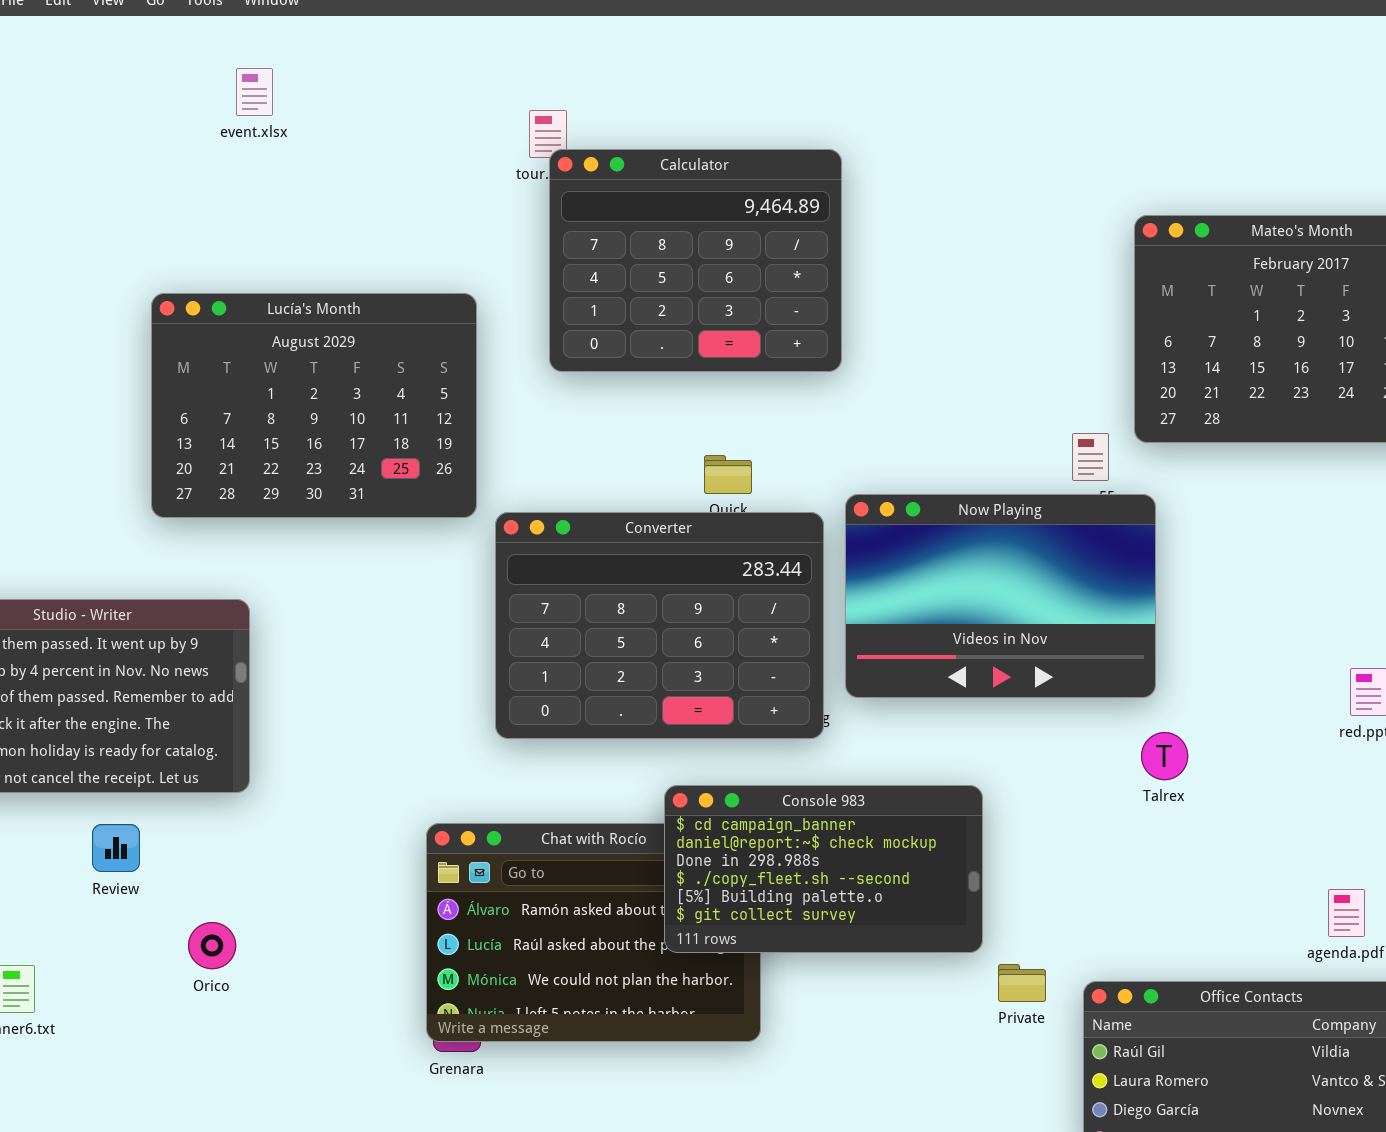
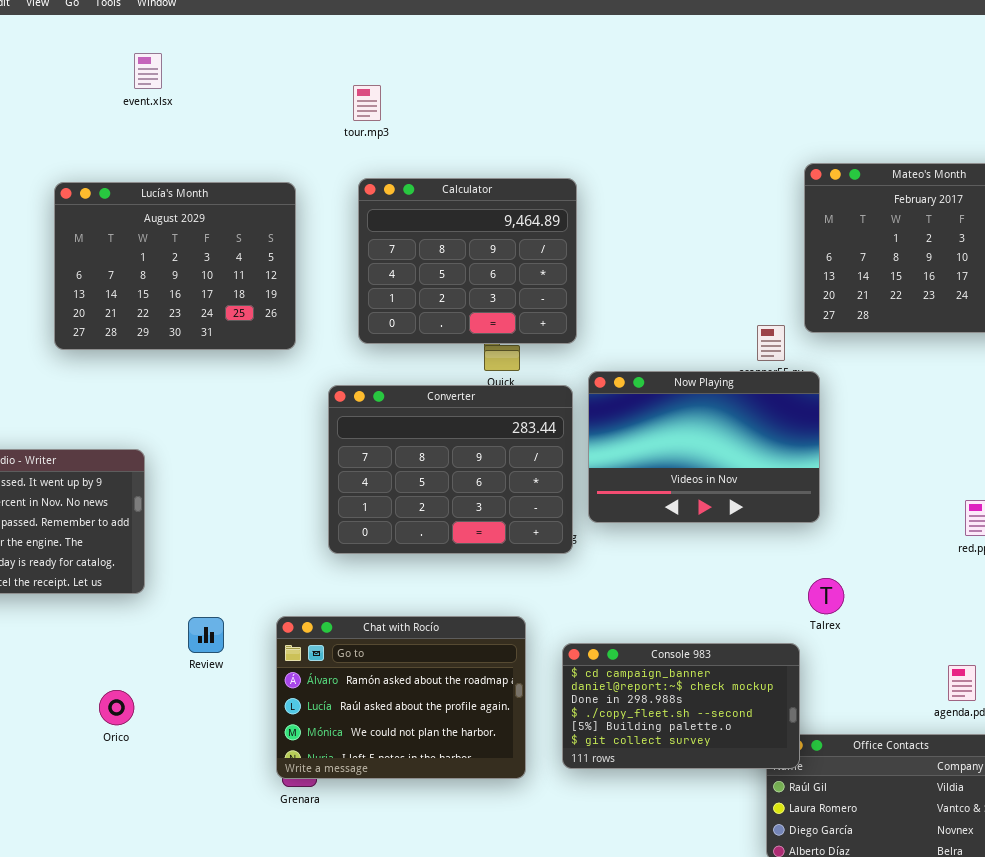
Calculator: [549,149,842,372] -> [358,178,577,344], moved
Lucía's Month: [151,293,477,518] -> [54,182,296,350], moved
Talrex: [1141,732,1188,780] -> [808,578,844,614], moved
Console 983: [664,785,983,953] -> [562,643,800,769], moved
Review: [92,824,140,872] -> [188,617,224,653], moved

